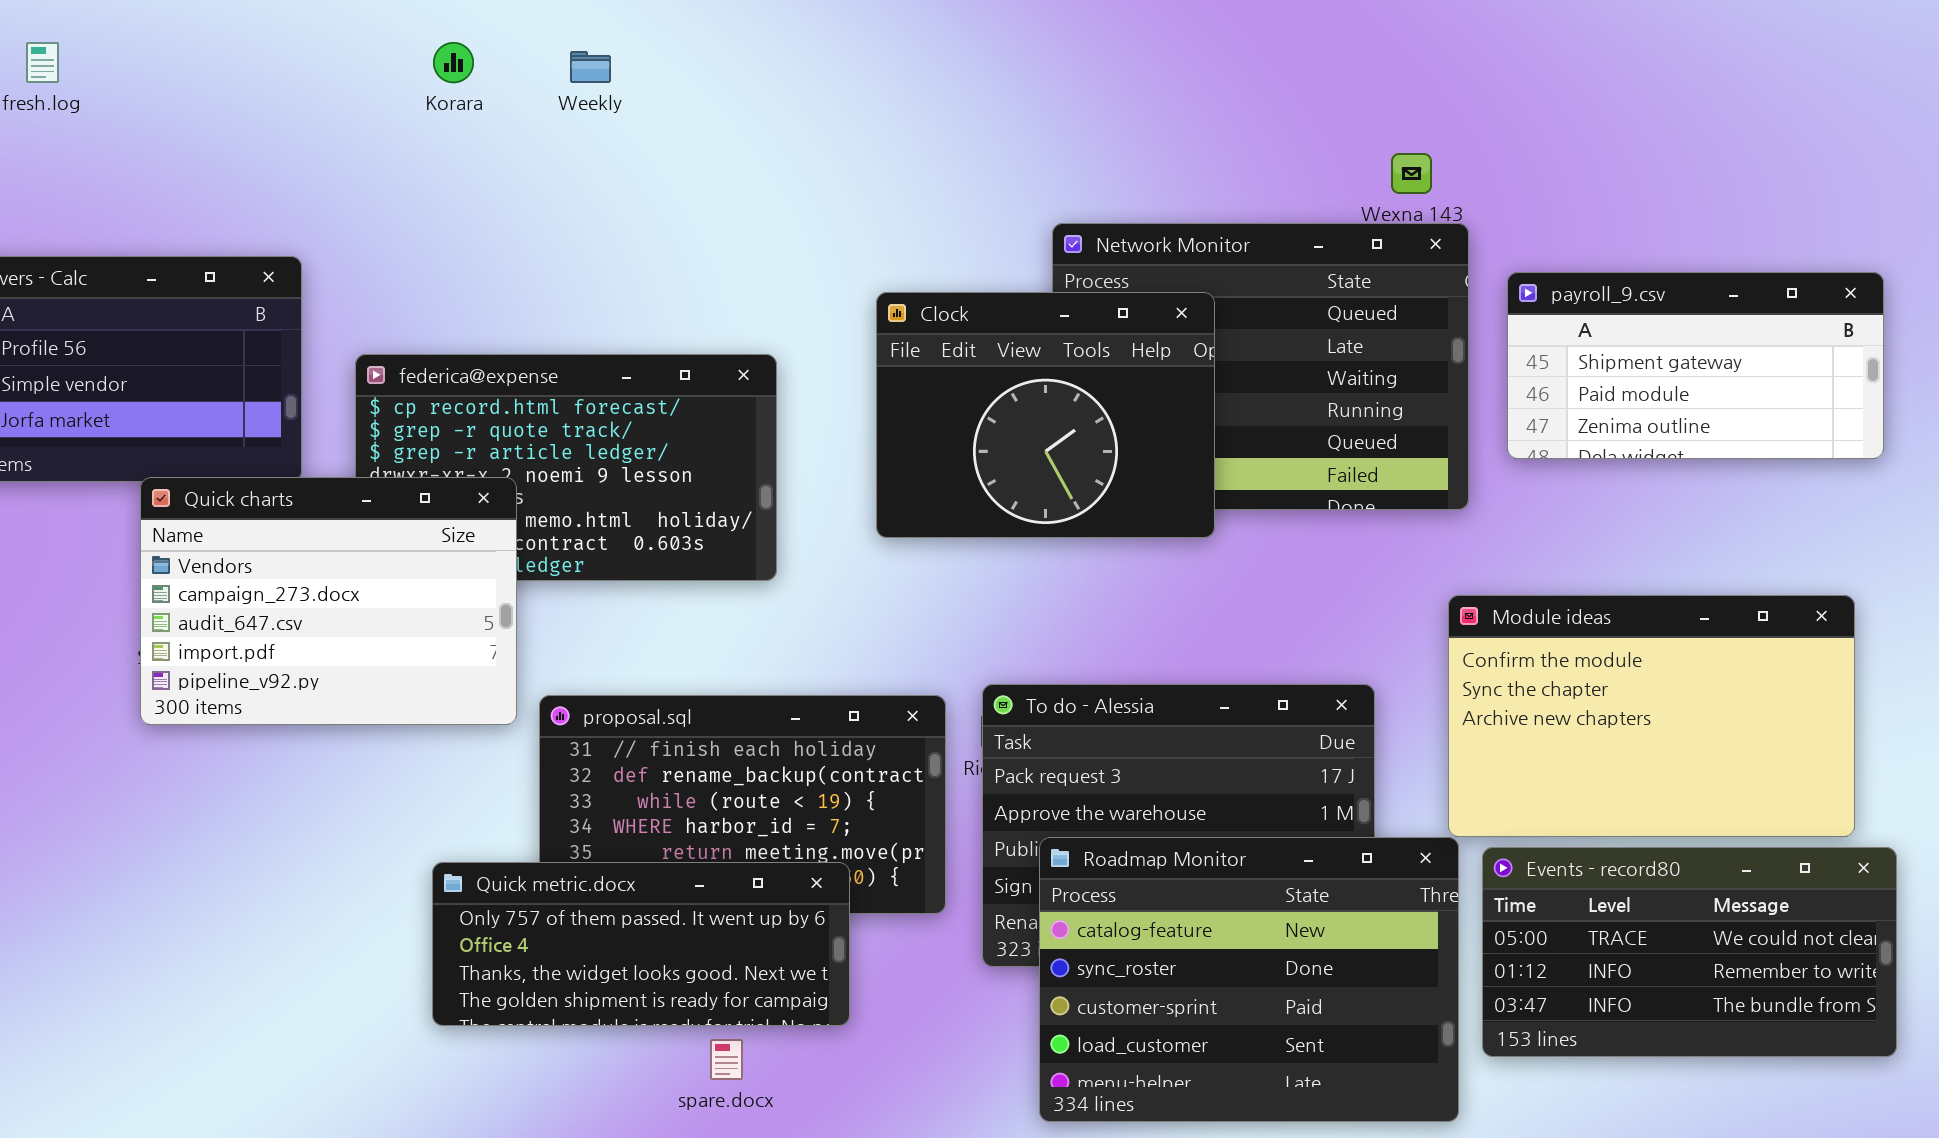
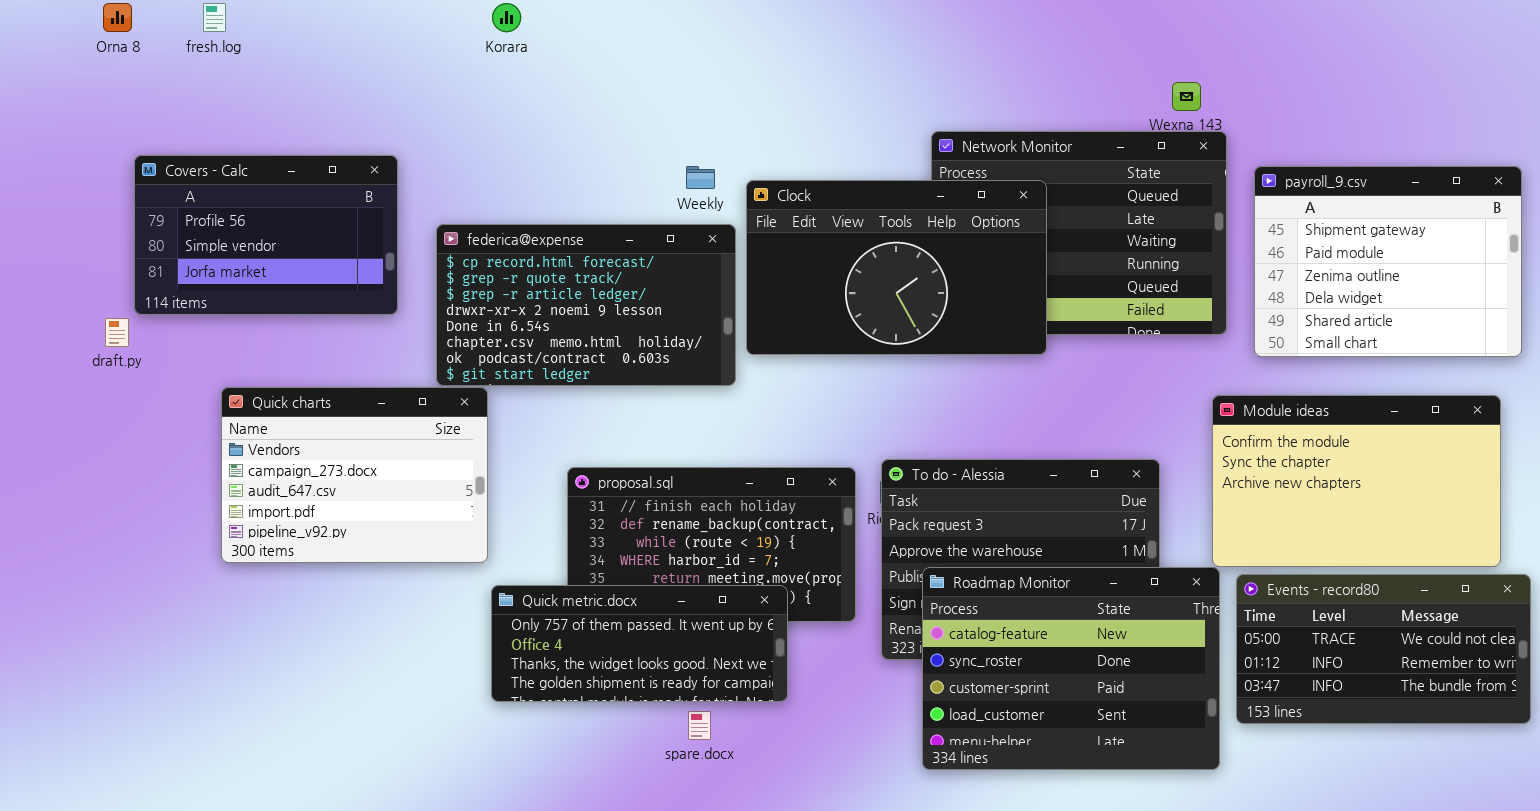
Weekly: [570,51,611,83] -> [686,166,715,189], moved
payroll_9.csv: [1507,272,1884,459] -> [1254,166,1522,357], resized
Clock: [876,292,1215,538] -> [746,180,1047,355], resized
Quick charts: [140,477,517,725] -> [221,387,488,563], moved

